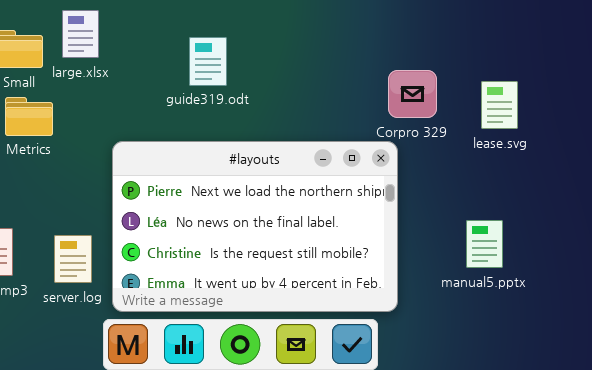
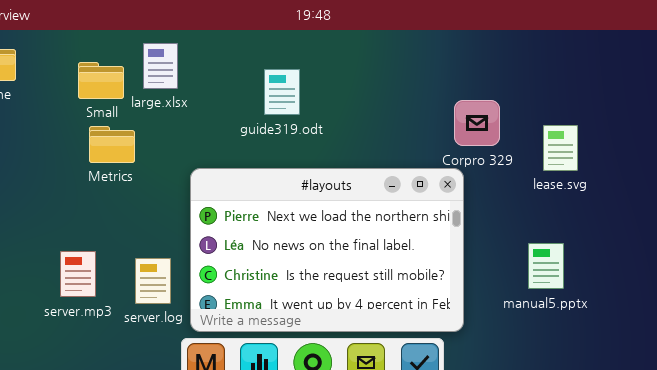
lease.svg: [481,81,518,129] -> [543,125,578,171], moved

